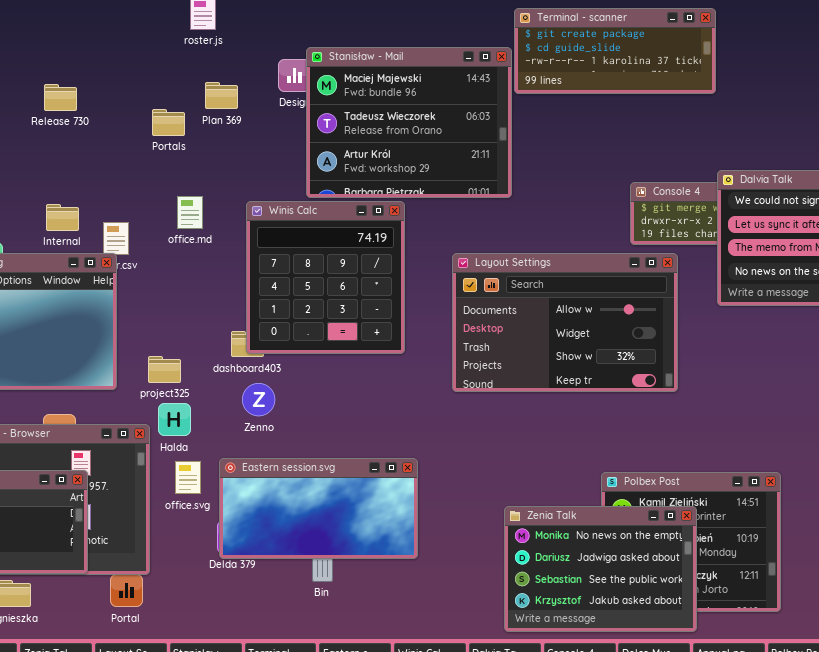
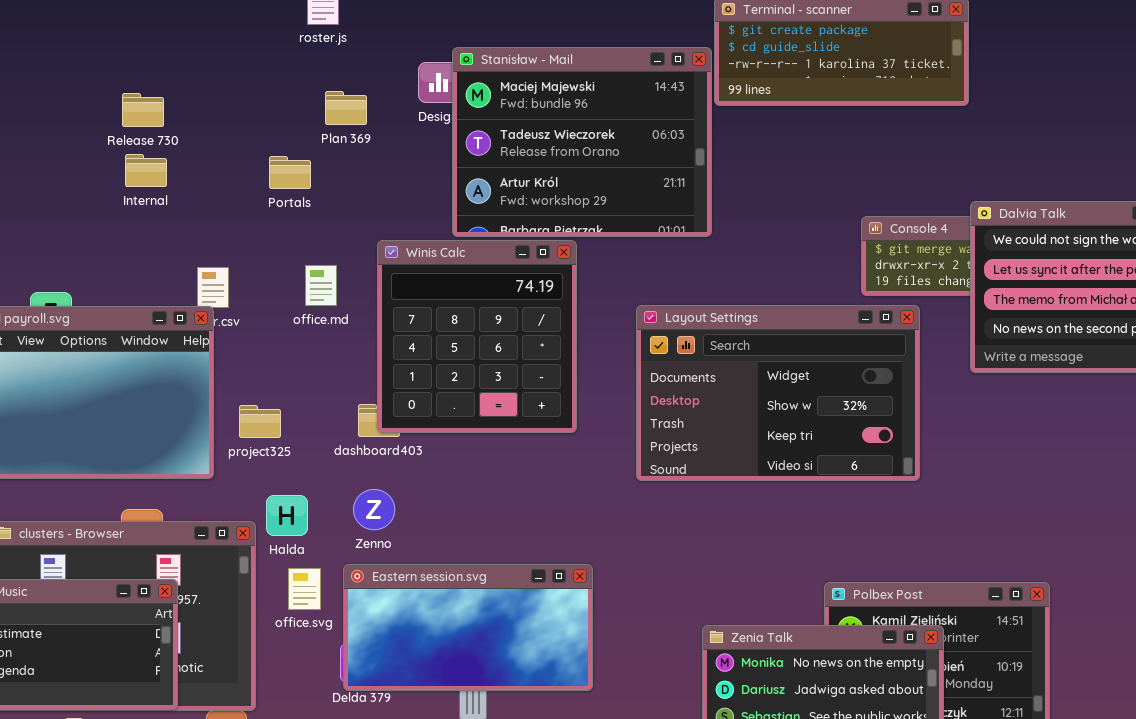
Portals: [152,109,185,136] -> [269,156,311,189], moved
office.md: [177,196,203,229] -> [305,265,337,306], moved
Internal: [46,204,79,231] -> [125,154,167,187], moved
Layout Settings: [452,253,678,392] -> [636,305,920,481], scrolled down 1 row
project325: [148,356,181,383] -> [239,405,281,438], moved
Zenno: [242,383,275,416] -> [353,489,395,530], moved

